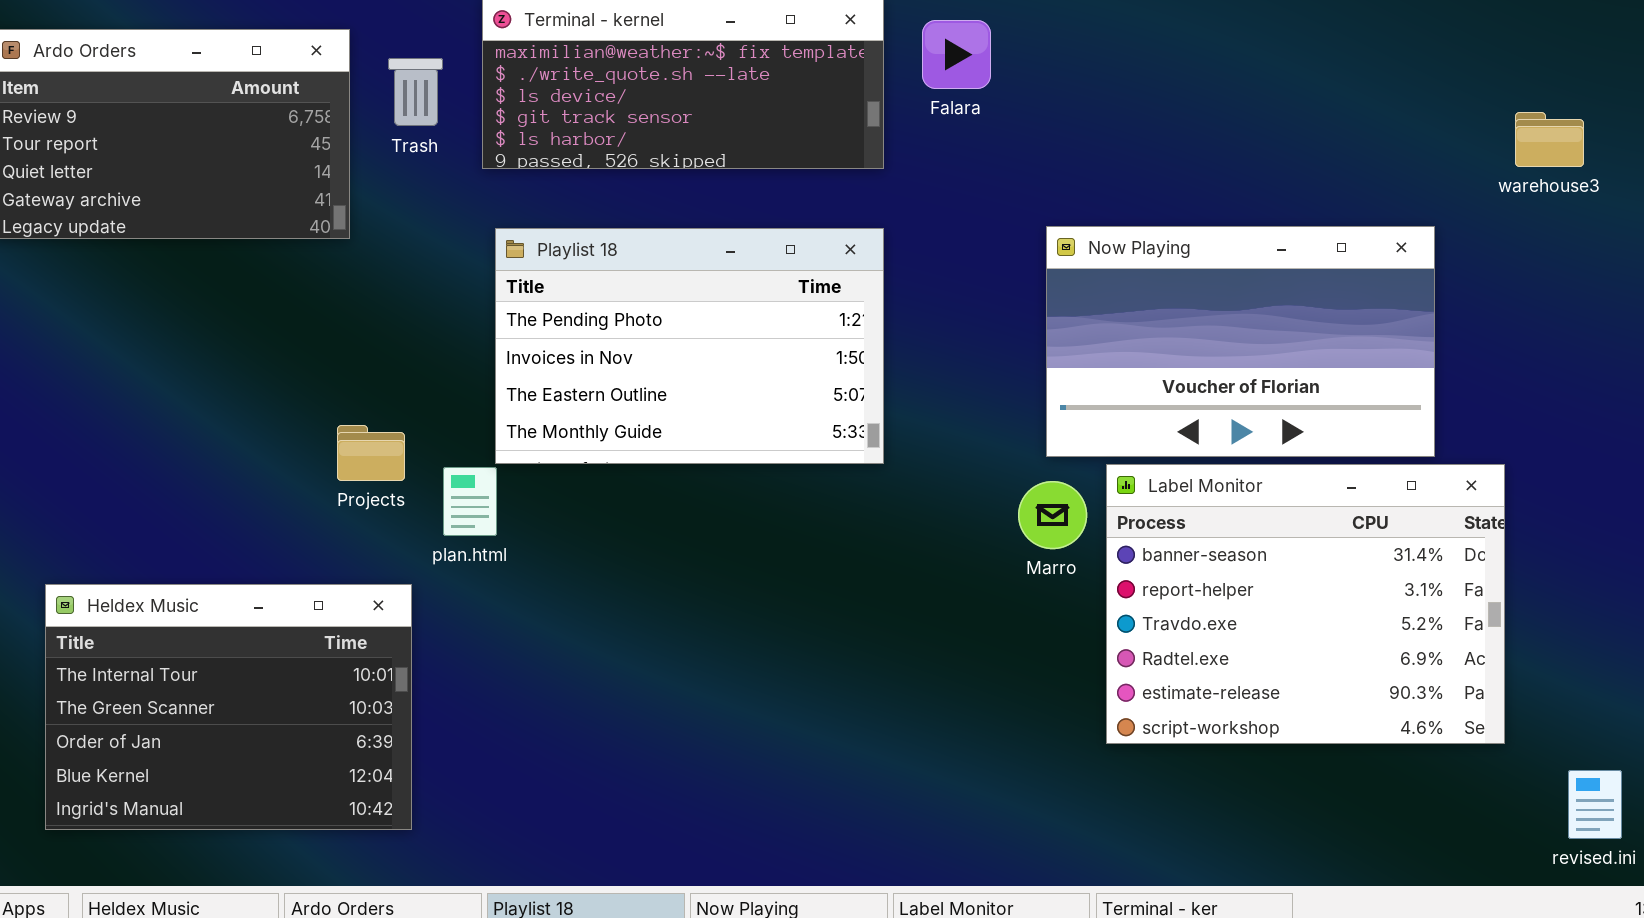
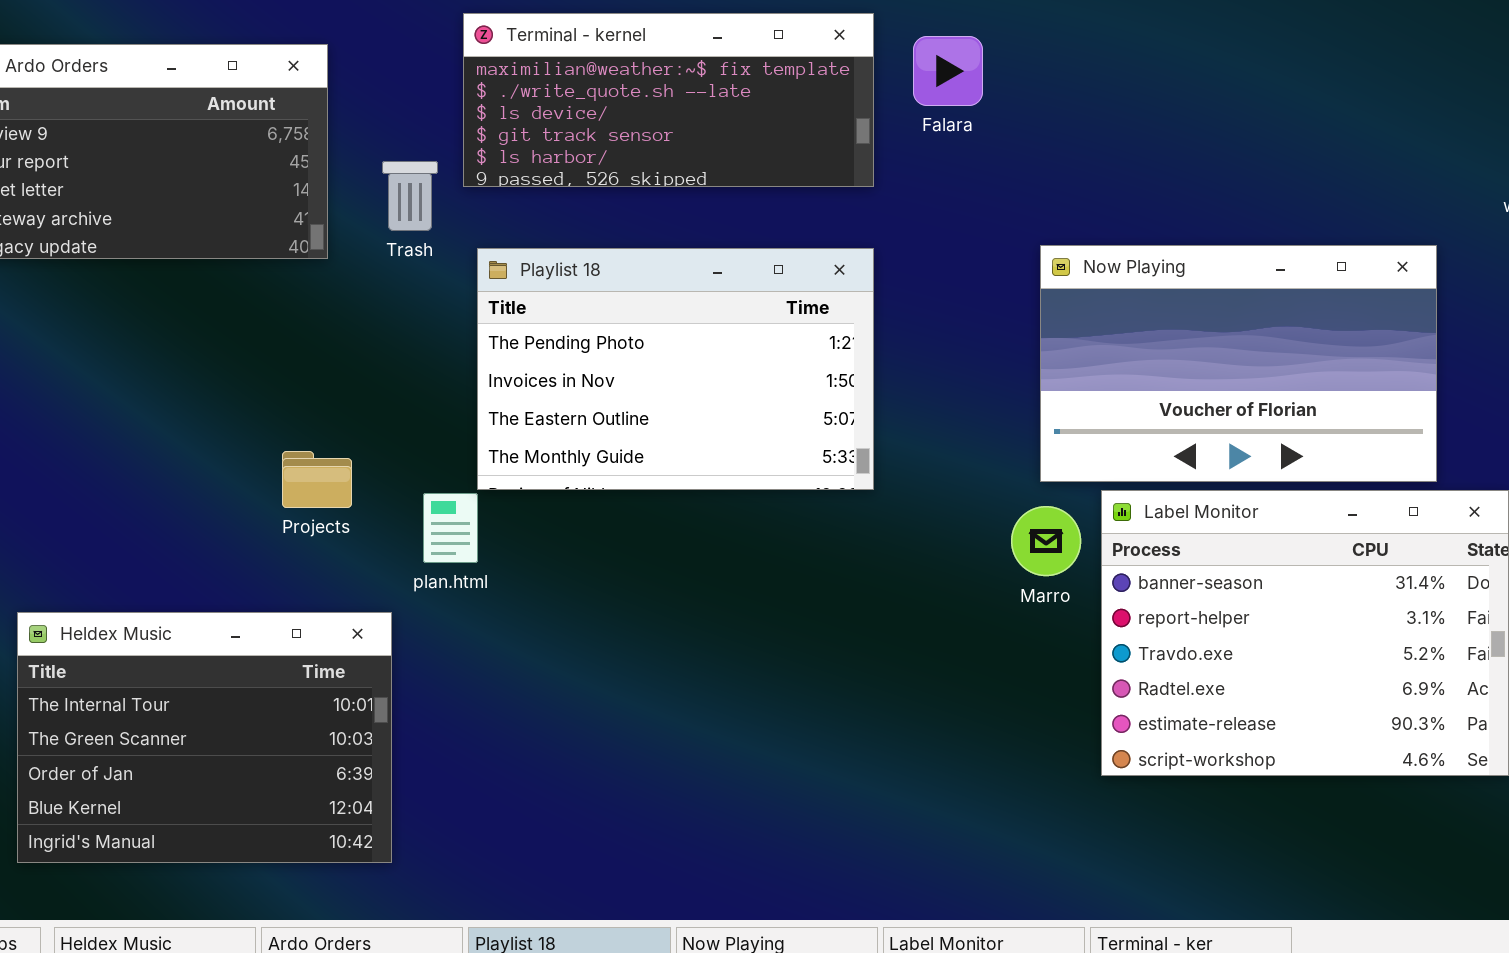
Trash: [388,58,443,126] -> [382,161,438,231], moved
Projects: [337,425,405,481] -> [282,451,352,508], moved

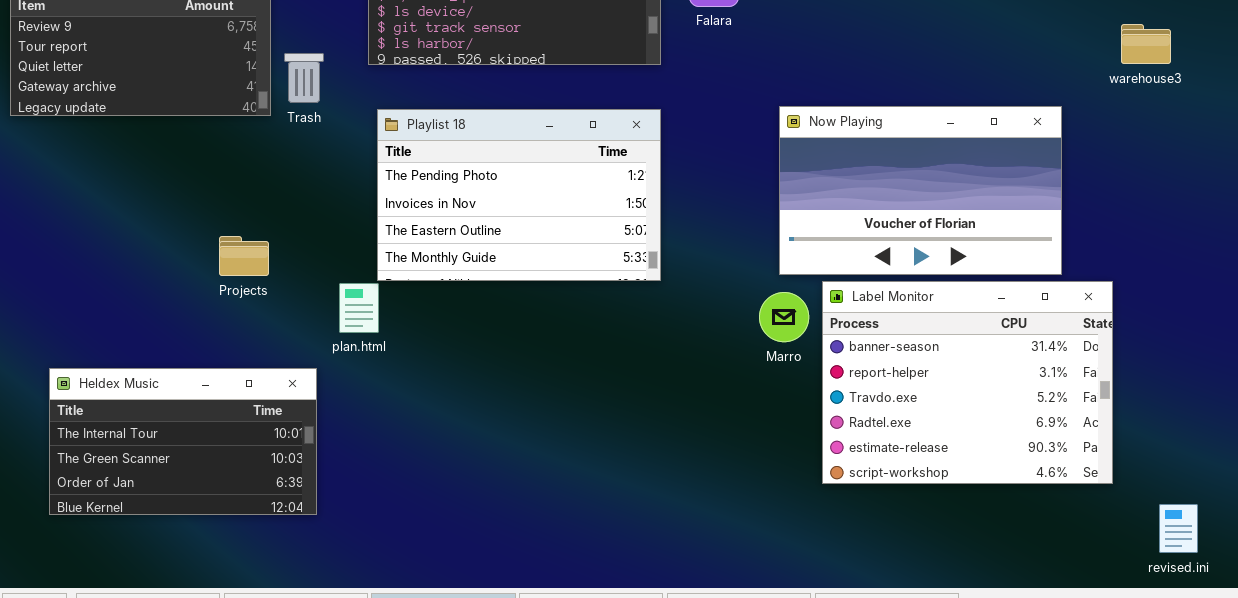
Trash: [382,161,438,231] -> [284,53,324,103], moved
Projects: [282,451,352,508] -> [219,236,269,276], moved
Heldex Music: [17,612,392,863] -> [49,368,317,515], resized

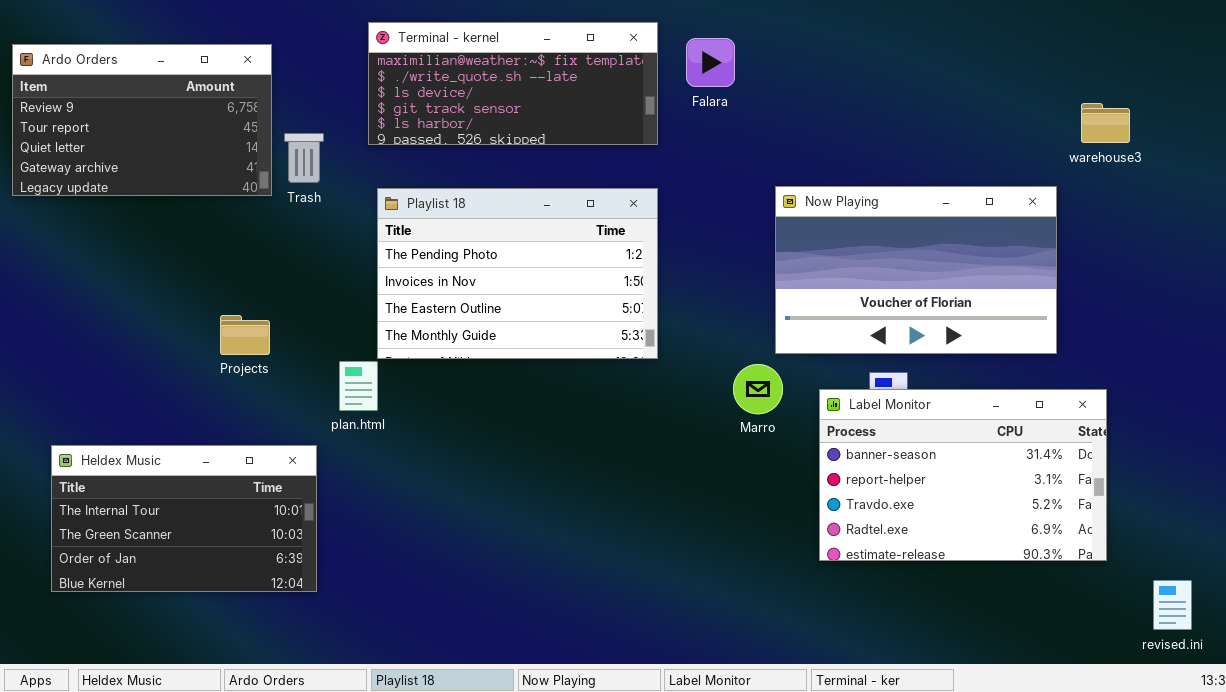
warehouse3: [1121,24,1171,64] -> [1081,103,1130,143], moved
Label Monitor: [822,281,1113,484] -> [819,389,1107,561], resized
Marro: [759,292,809,342] -> [733,364,783,414], moved

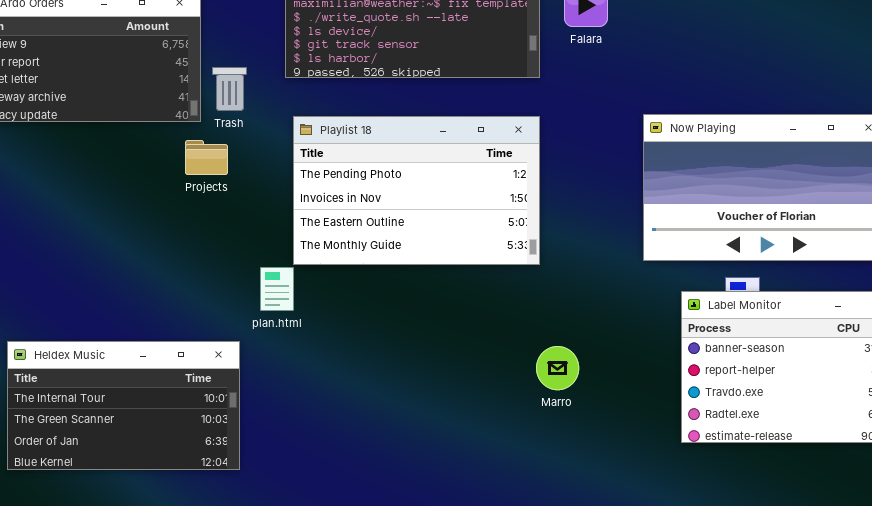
Projects: [220,315,270,355] -> [185,140,228,175], moved
Marro: [733,364,783,414] -> [536,346,579,390], moved

